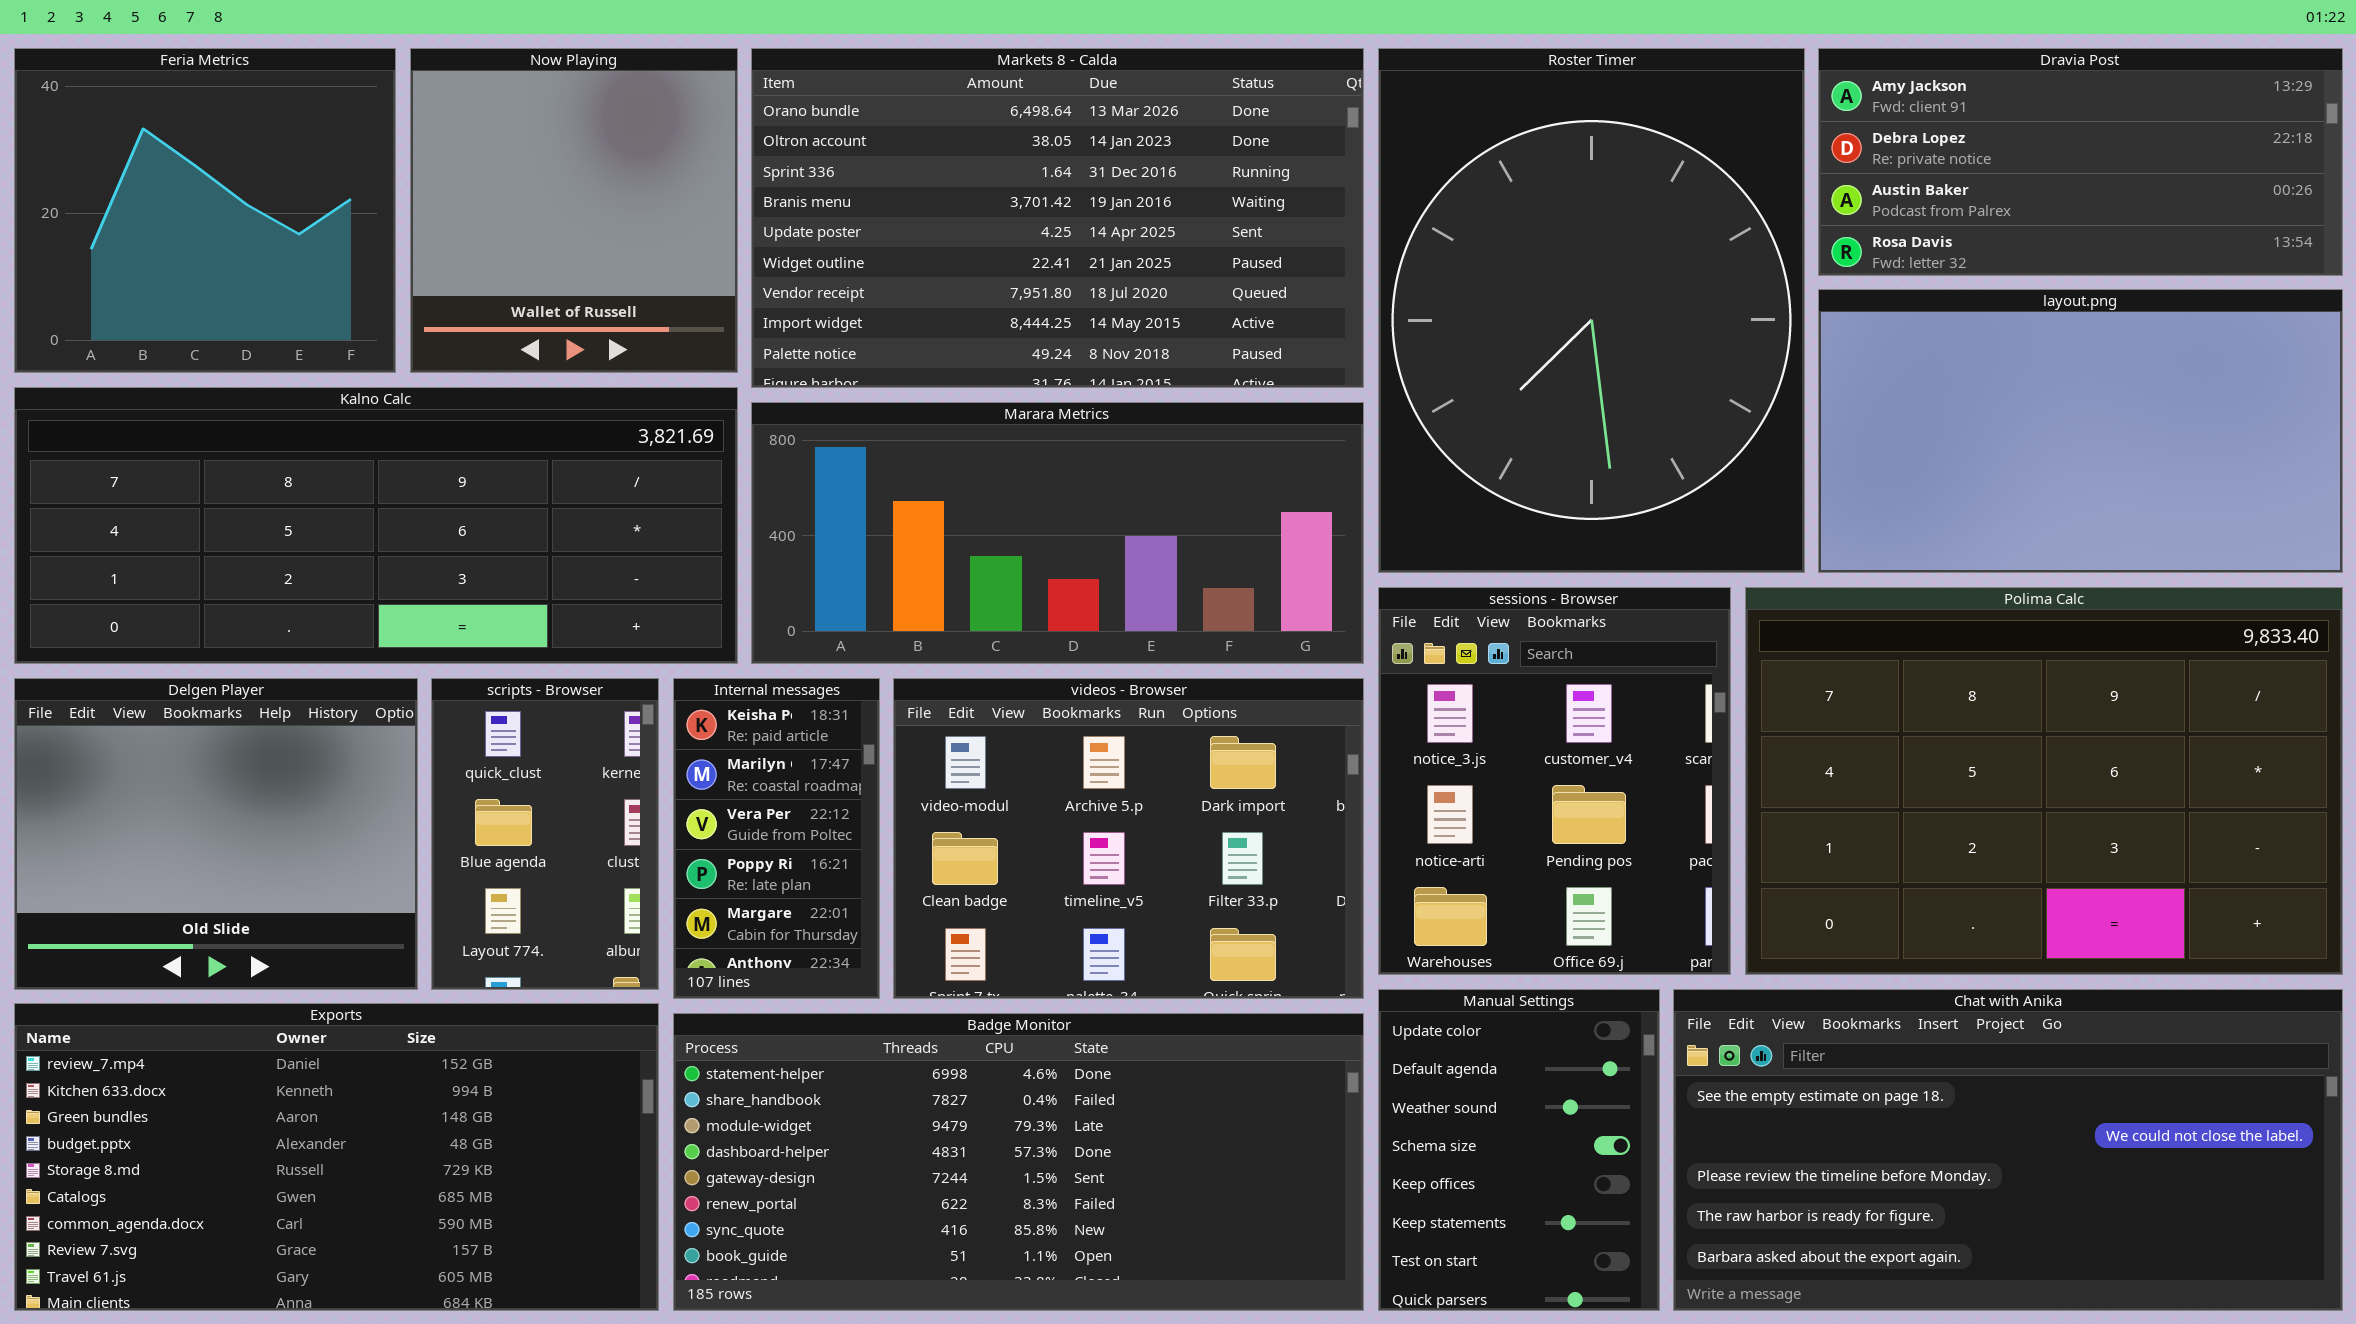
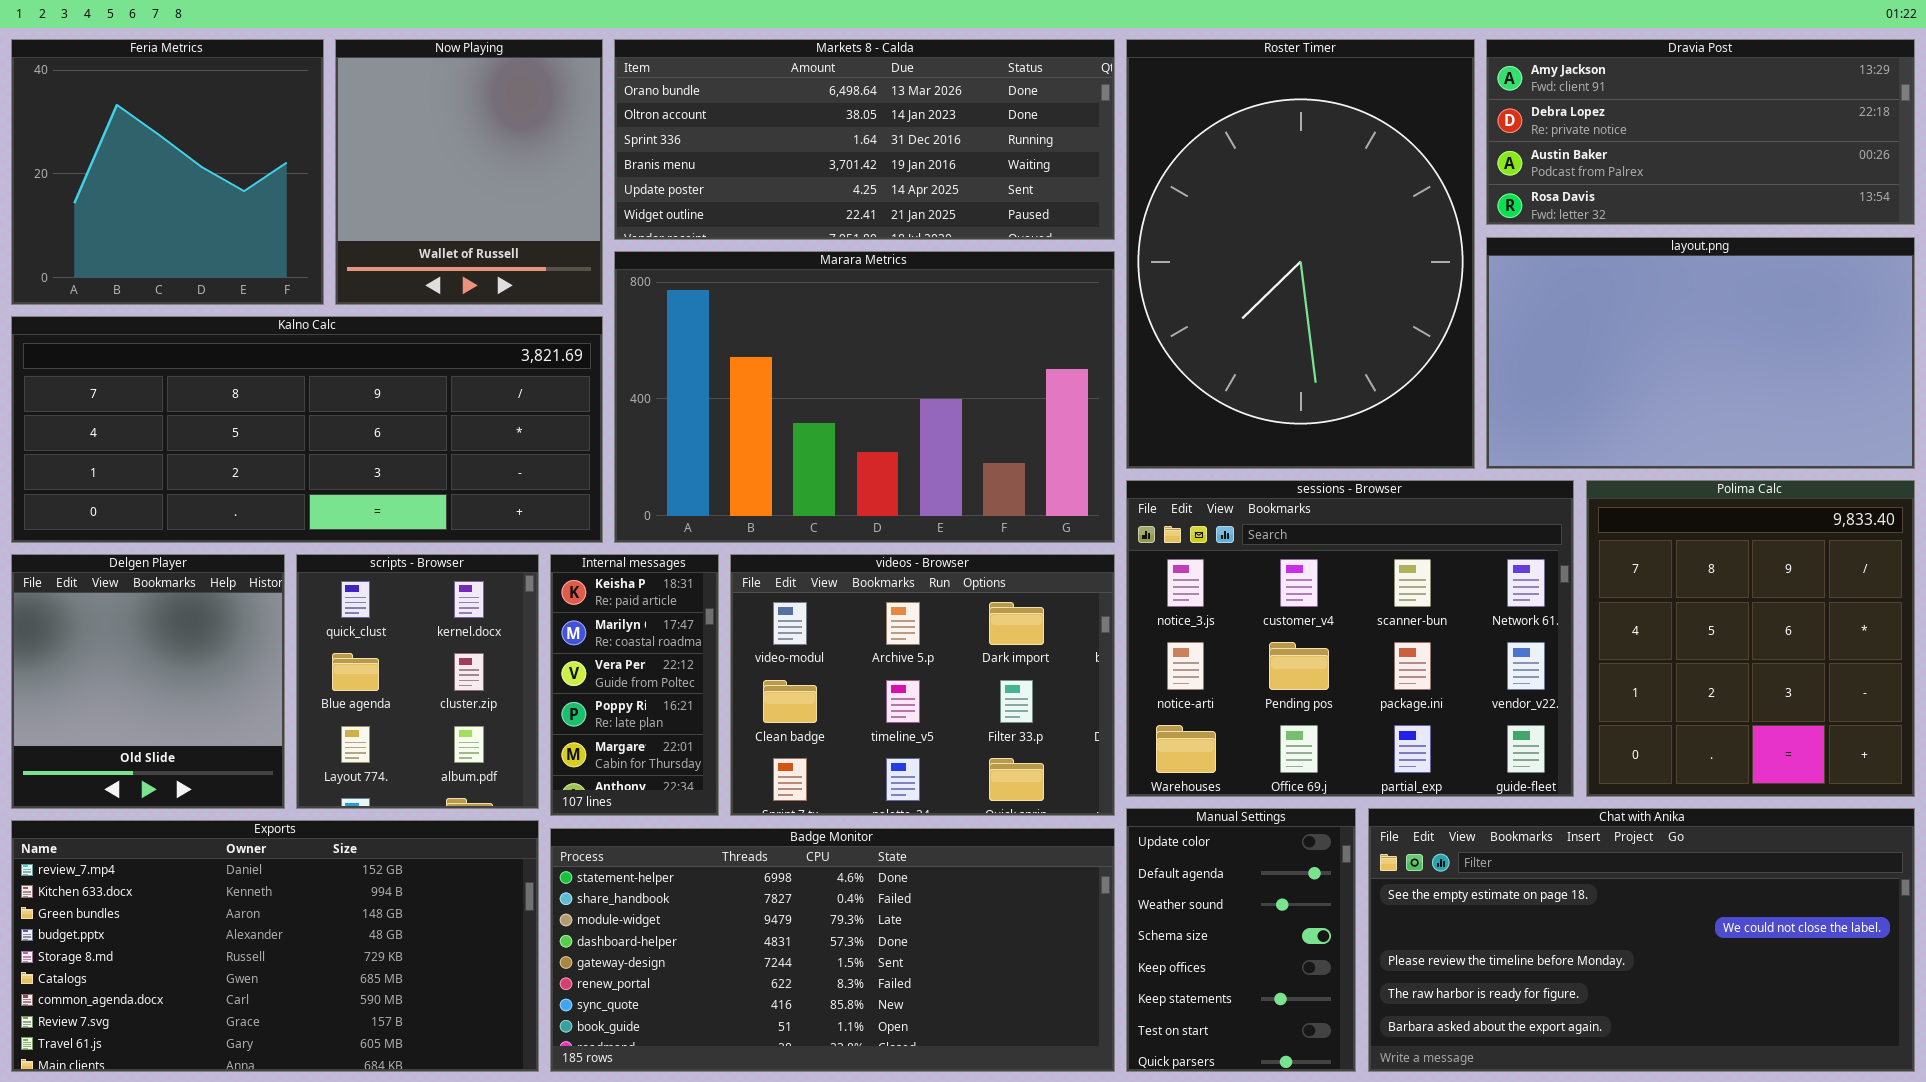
Markets 8 - Calda: [751,48,1364,388] -> [614,39,1115,240], resized
Marara Metrics: [751,402,1364,664] -> [614,251,1115,543], resized
sessions - Browser: [1378,587,1731,975] -> [1126,480,1574,797], resized
Polima Calc: [1745,587,2343,975] -> [1586,480,1915,797], resized
Delgen Player: [14,678,418,990] -> [11,554,285,809], resized
scripts - Browser: [431,678,659,990] -> [296,554,539,809], resized

